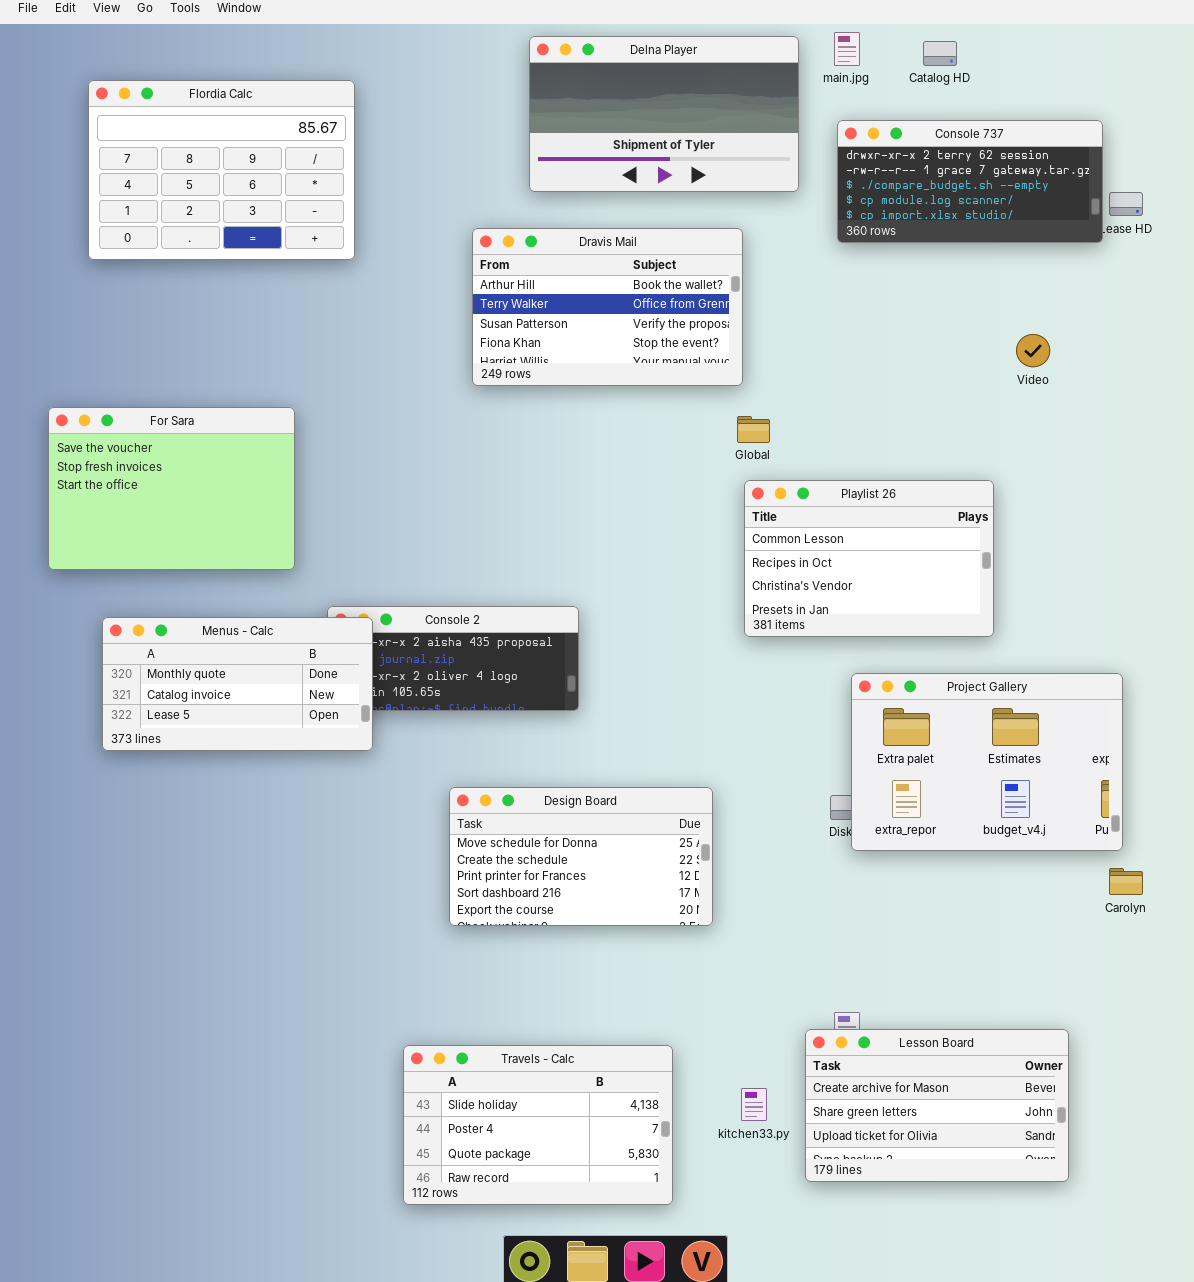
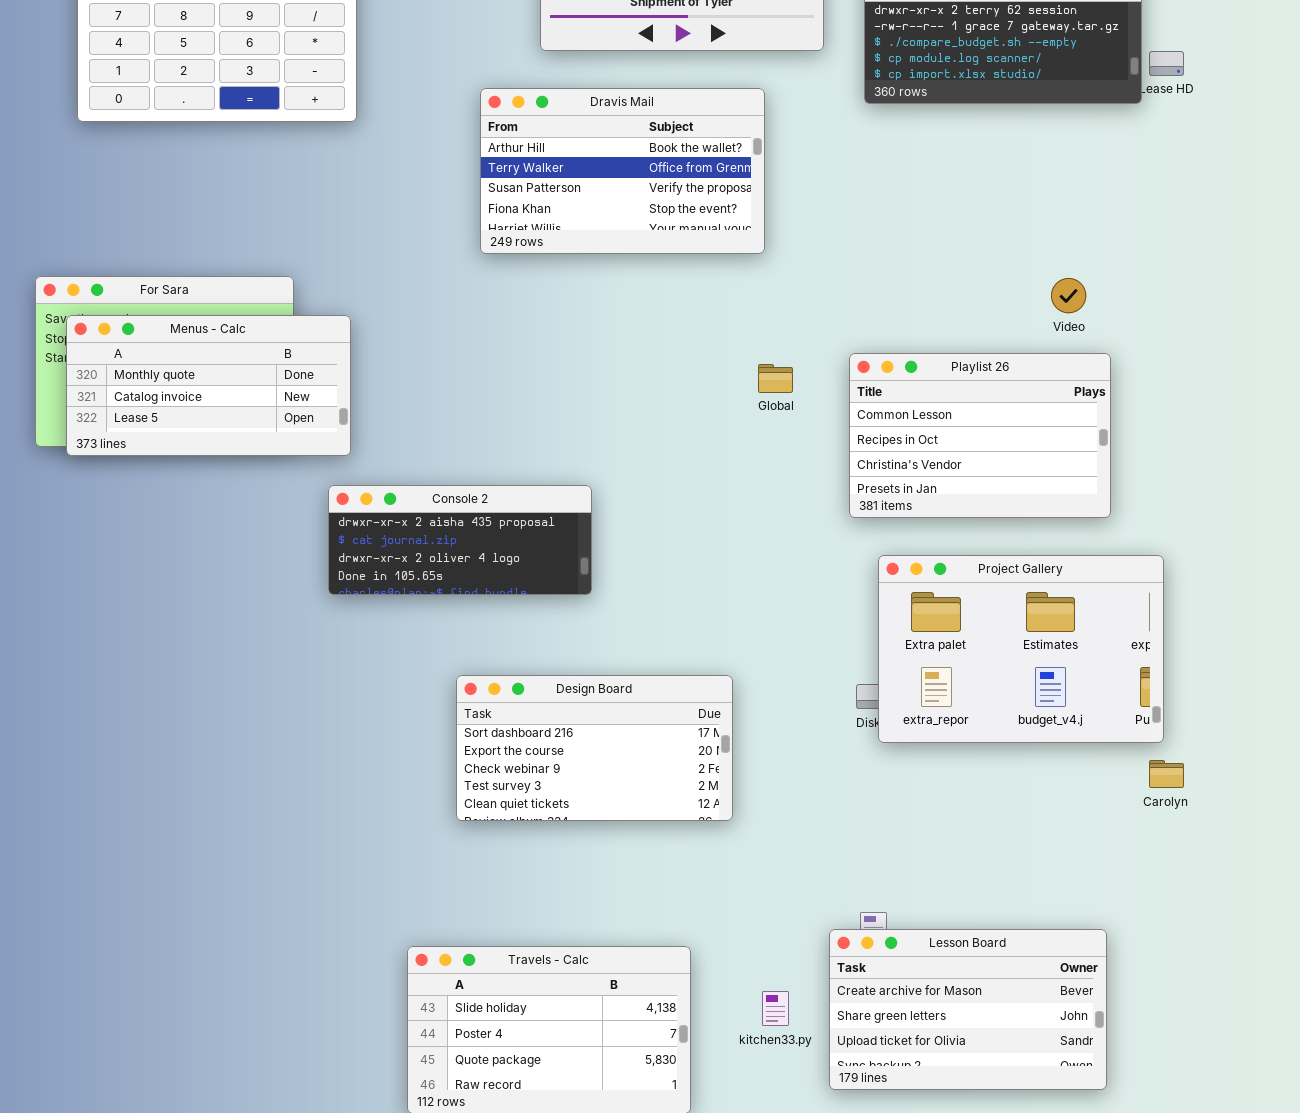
Video: [1016,334,1050,367] -> [1051,278,1086,313], moved
Global: [737,416,770,443] -> [758,364,793,393], moved
Playlist 26: [744,480,994,637] -> [849,353,1111,518], moved
Menus - Calc: [102,617,373,751] -> [66,315,351,456], moved
Design Board: [449,787,713,926] -> [456,675,733,821], scrolled down 3 rows

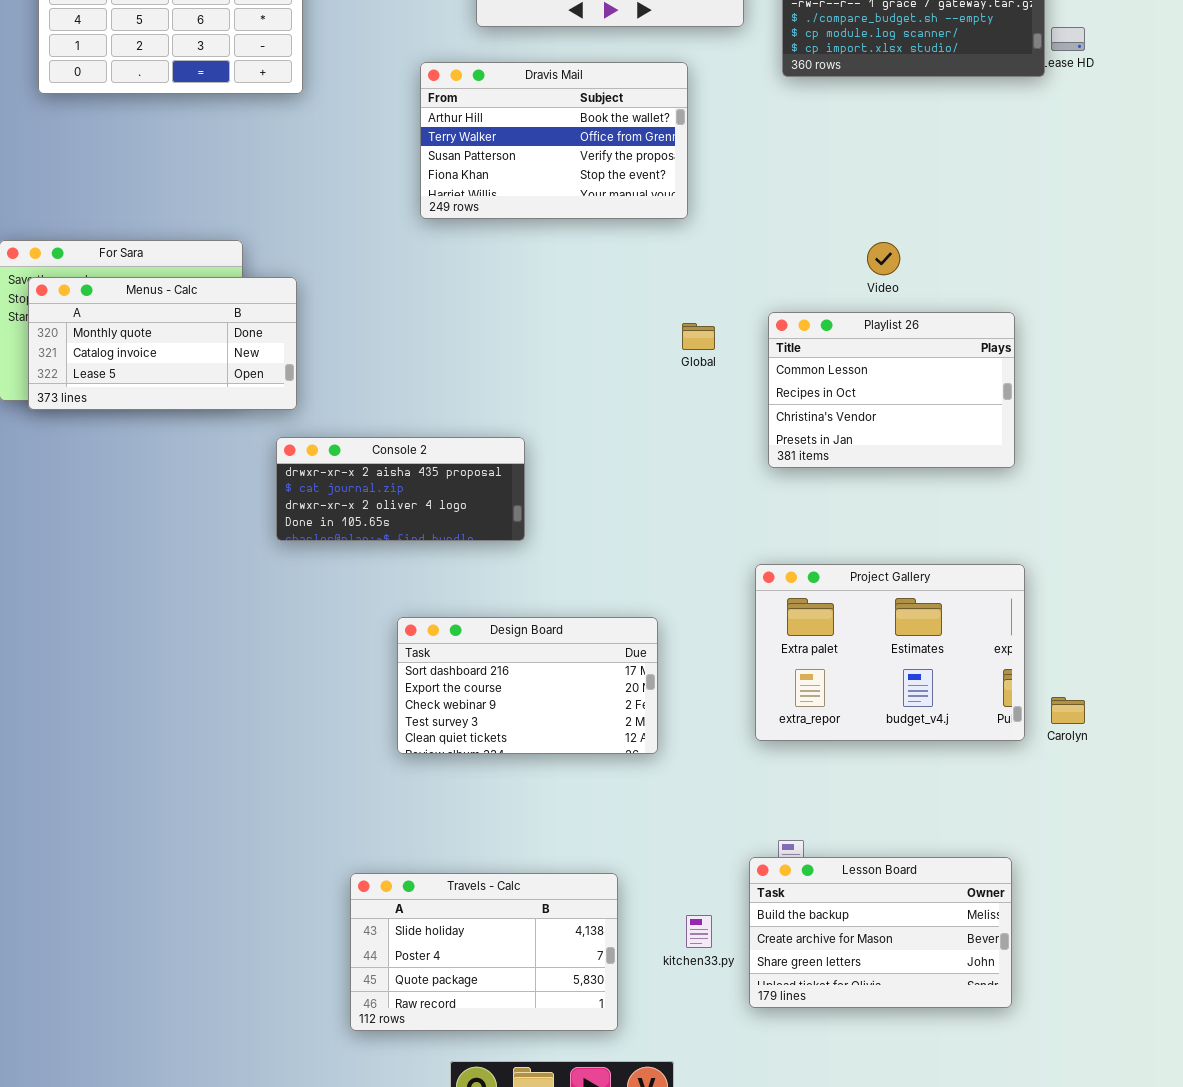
Video: [1051,278,1086,313] -> [867,242,900,275], moved
Project Gallery: [878,555,1164,743] -> [755,564,1025,741], moved
Lesson Board: [829,929,1107,1090] -> [749,857,1012,1008], scrolled up 1 row

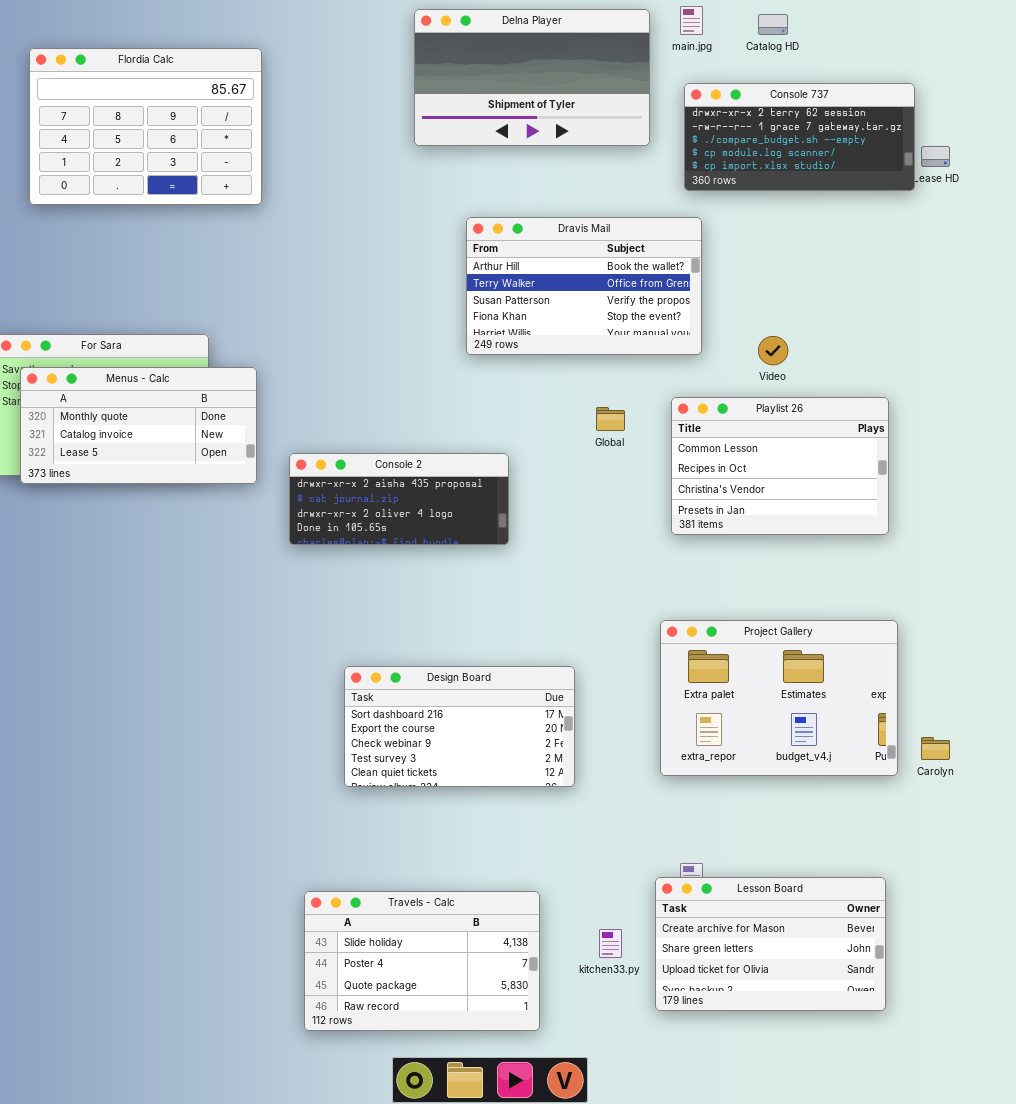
Dravis Mail: [420,62,688,219] -> [466,217,702,355], moved
Console 2: [276,437,525,541] -> [289,453,509,545], moved
Lesson Board: [749,857,1012,1008] -> [655,877,886,1011], scrolled down 1 row

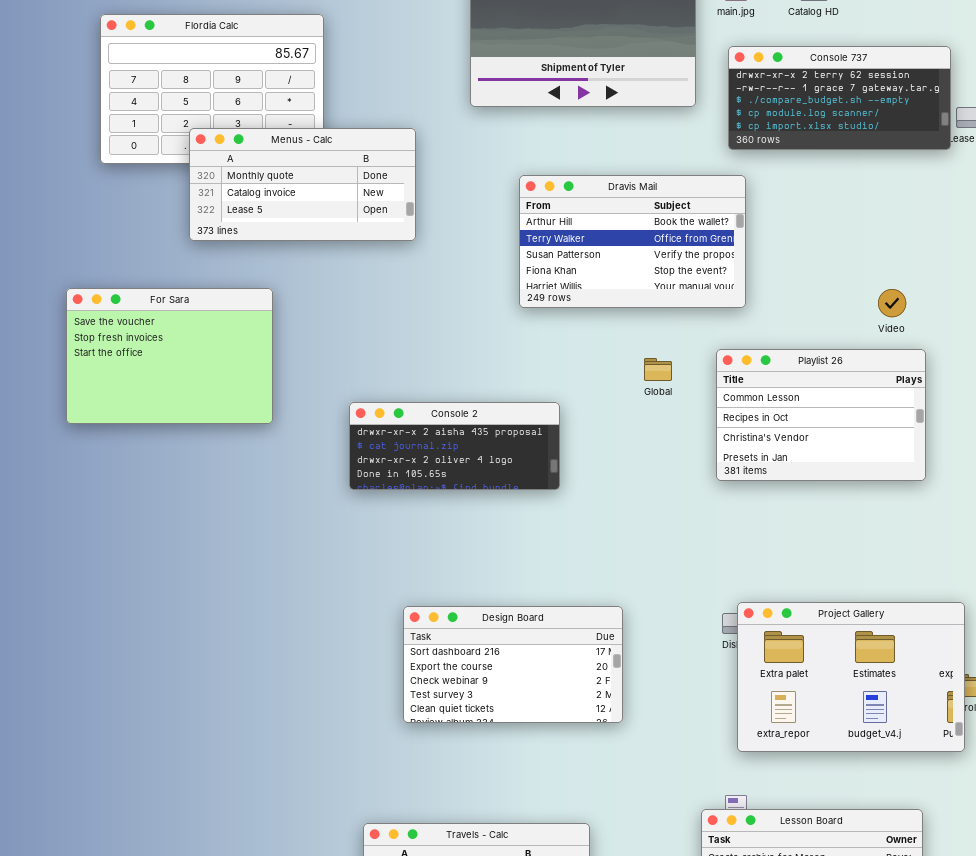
Video: [758,336,788,365] -> [878,289,906,317], moved
Menus - Calc: [20,367,257,484] -> [189,128,416,241], moved
Project Gallery: [660,620,898,776] -> [737,602,965,752], moved

